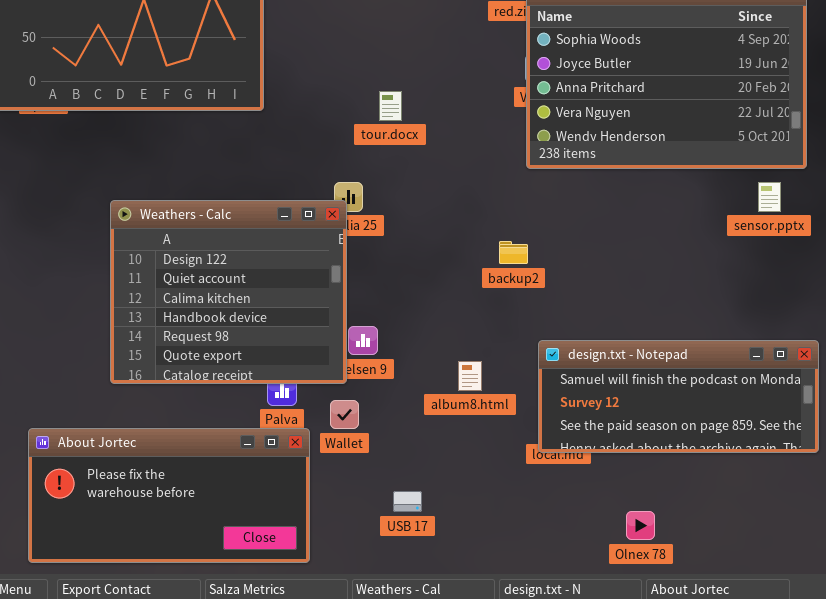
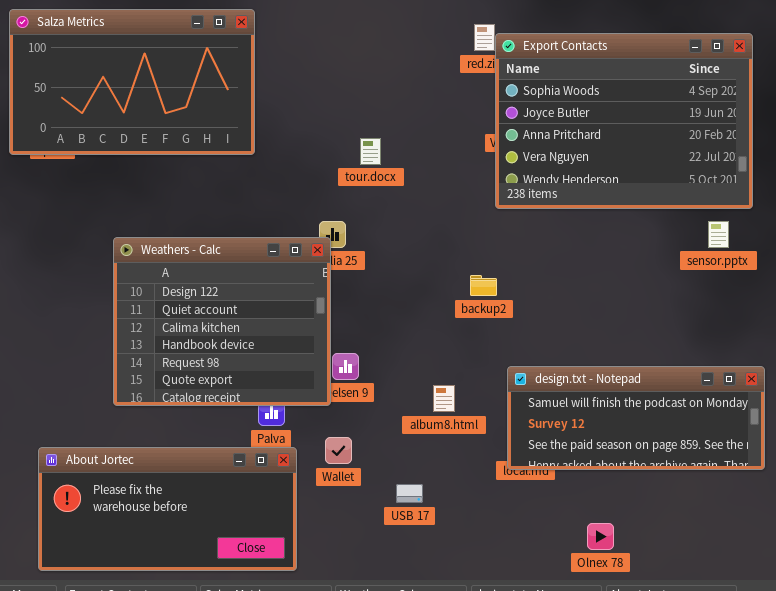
Wallet: [330,400,359,429] -> [325,437,352,464], moved
USB 17: [393,491,422,512] -> [396,484,423,503], moved

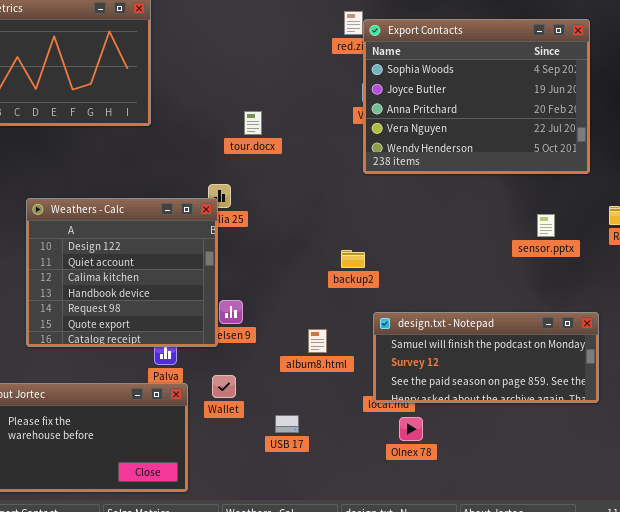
sensor.pptx: [708,221,729,248] -> [537,214,555,237], moved
backup2: [470,275,497,296] -> [341,250,365,268], moved
Olnex 78: [587,523,614,550] -> [399,417,423,441], moved

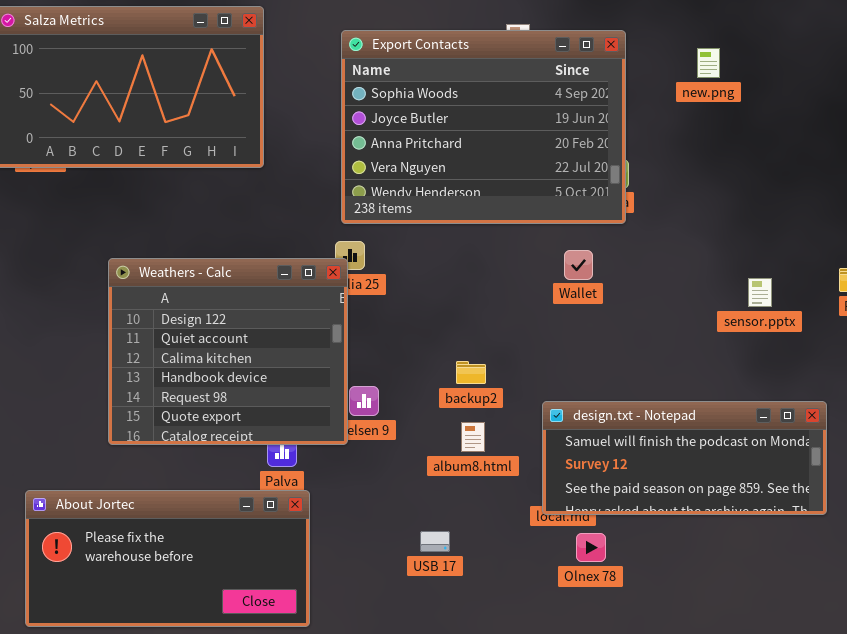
Export Contacts: [363,19,590,174] -> [341,30,626,224], moved
backup2: [341,250,365,268] -> [456,361,486,384], moved
Wallet: [212,375,236,398] -> [564,250,593,280], moved

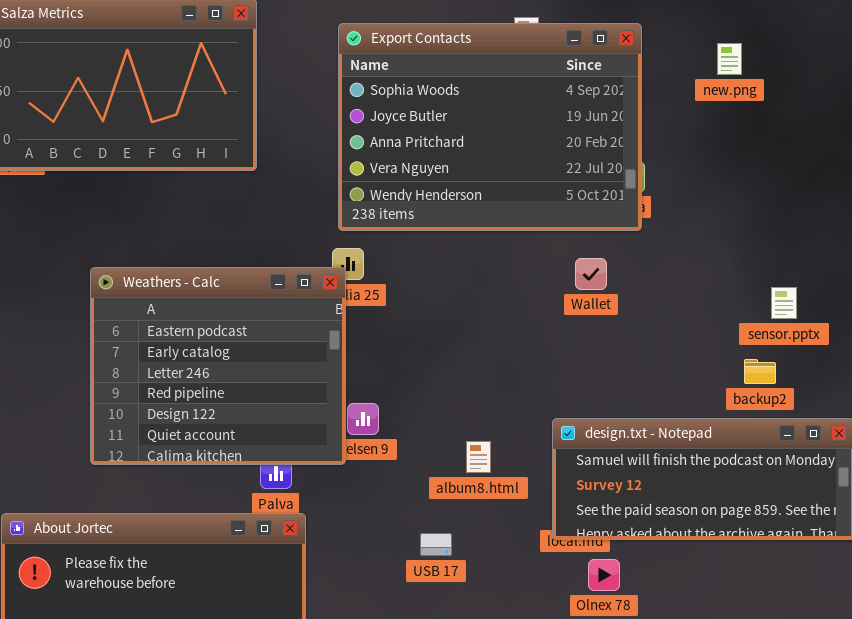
Weathers - Calc: [108,258,348,445] -> [90,267,346,465], scrolled up 4 rows
backup2: [456,361,486,384] -> [744,359,776,384], moved
USB 17: [420,531,450,552] -> [420,533,452,556], moved

